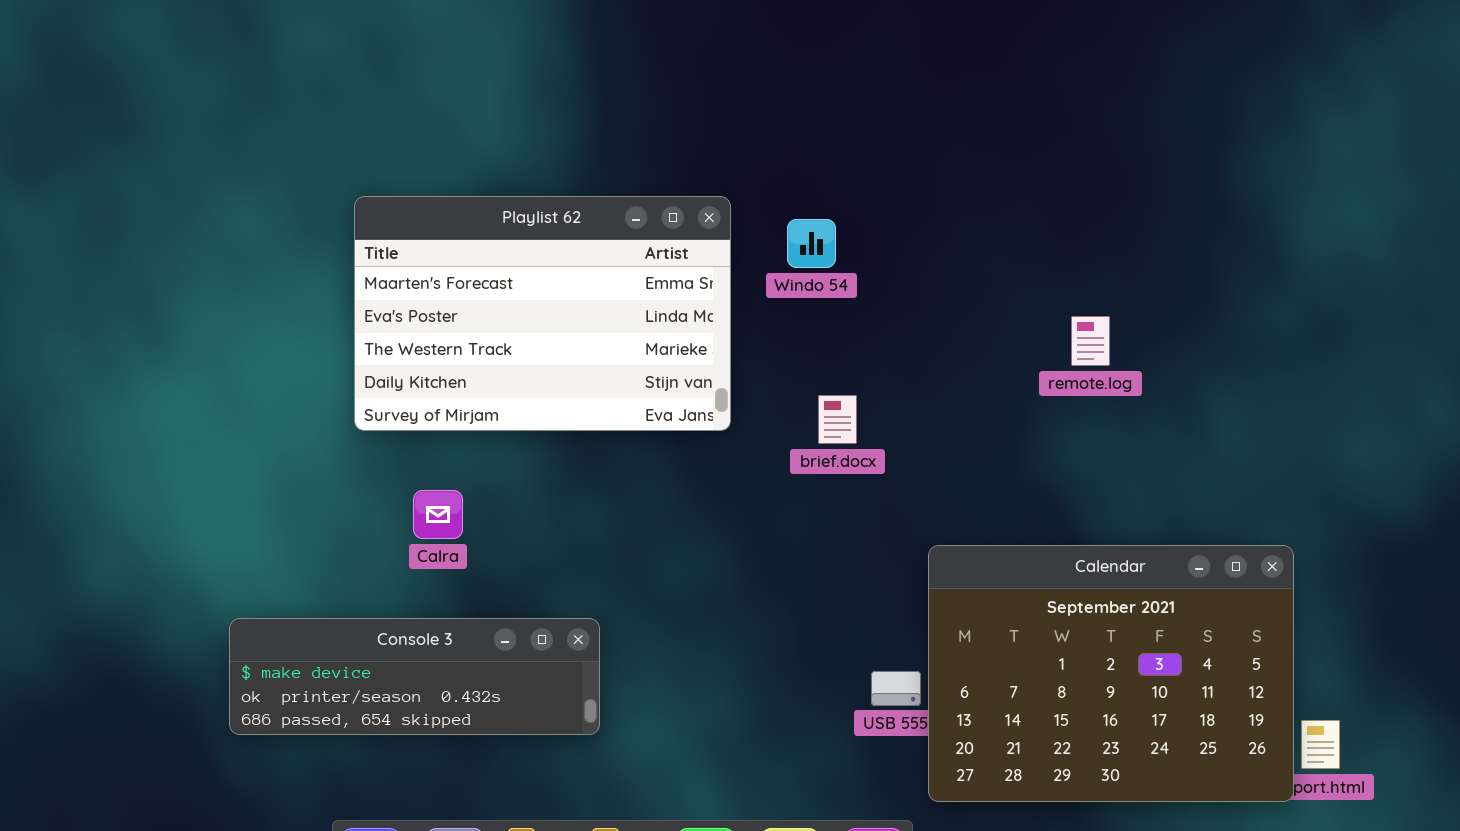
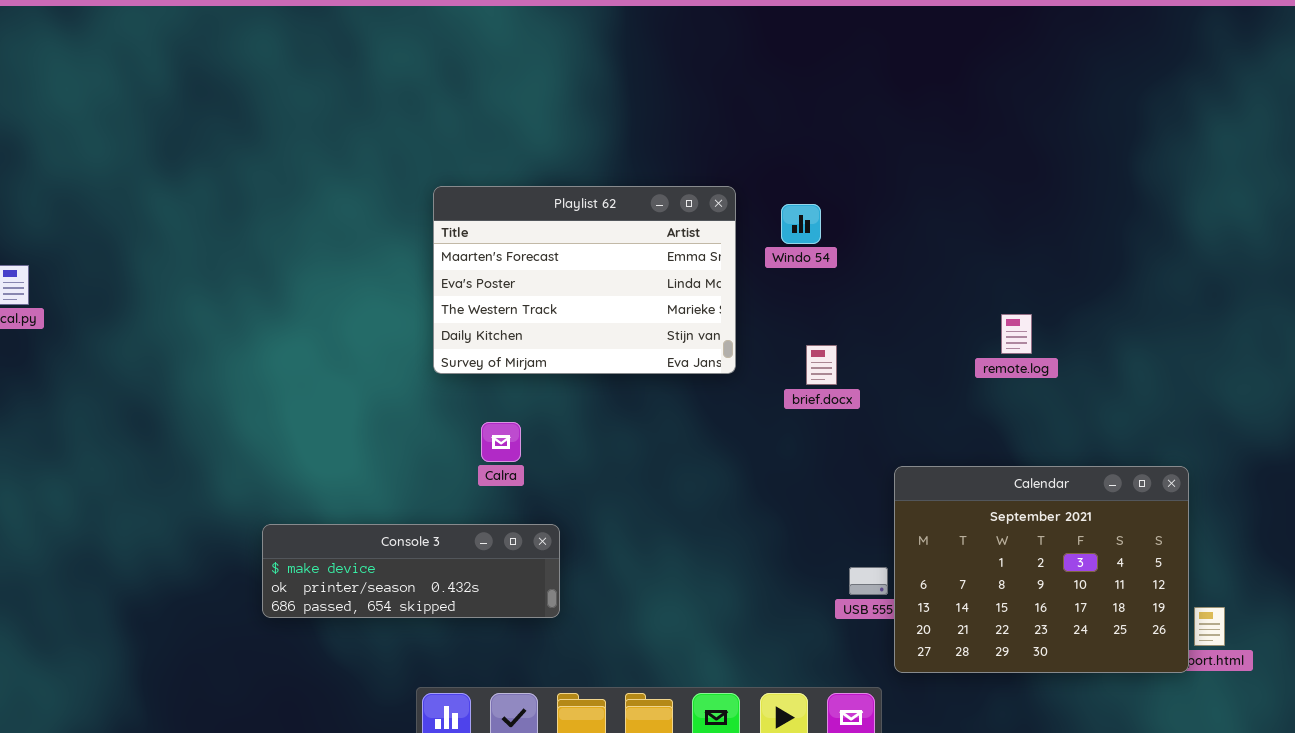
remote.log: [1071,316,1110,366] -> [1001,314,1032,354], moved
Console 3: [229,618,600,735] -> [262,524,560,618], moved

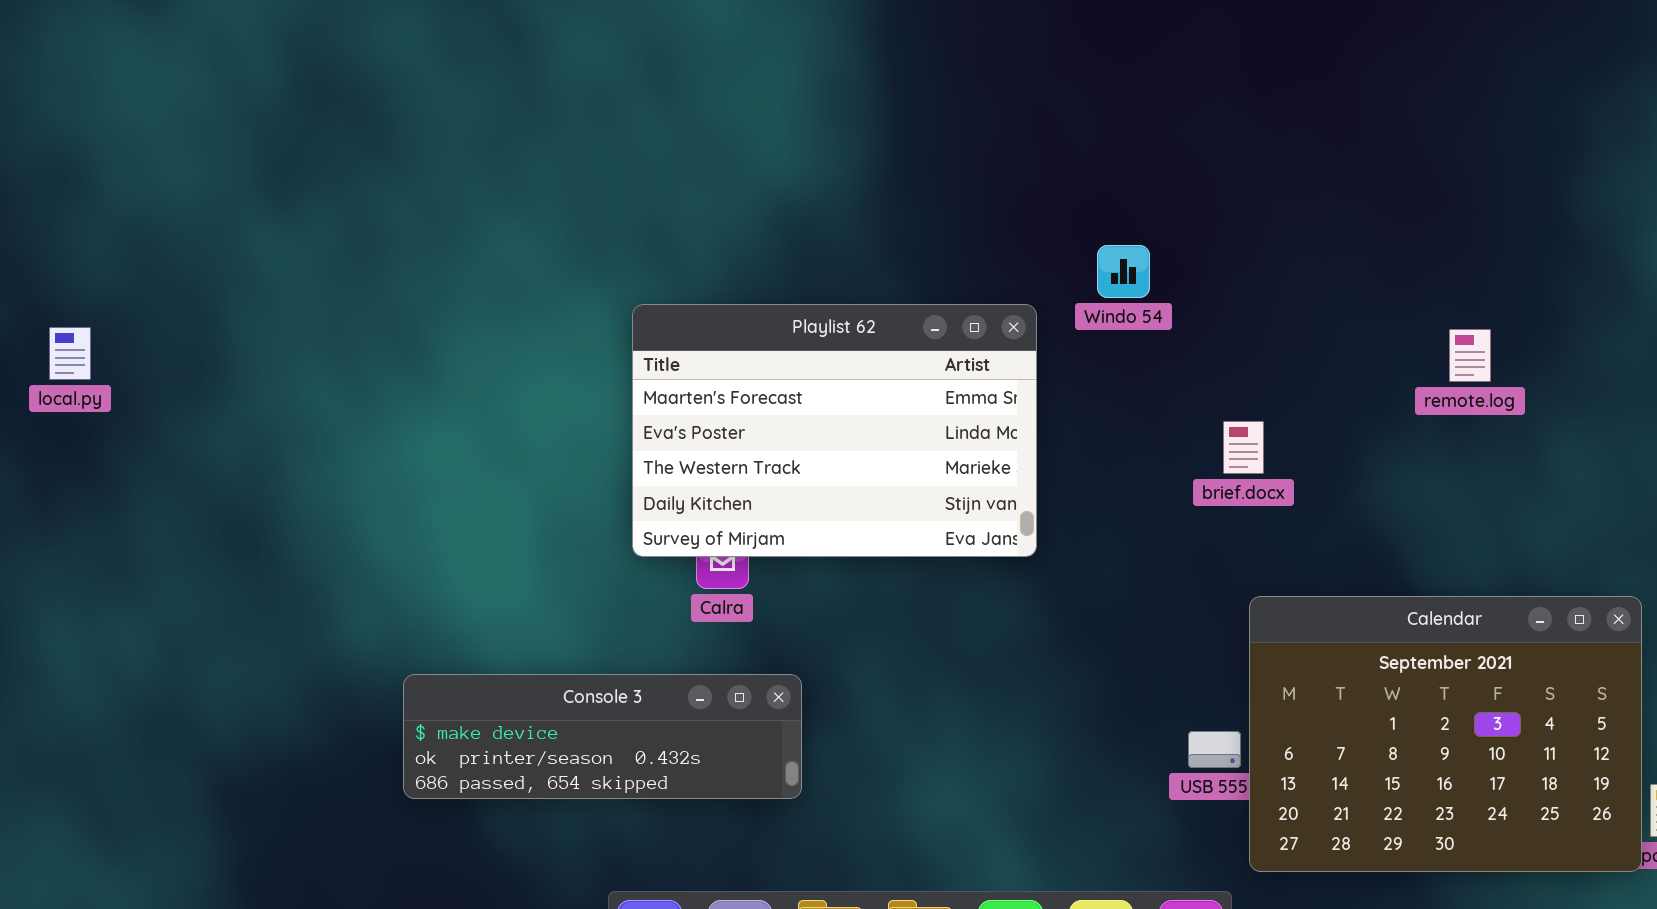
Playlist 62: [433,186,736,374] -> [632,304,1037,557], moved
remote.log: [1001,314,1032,354] -> [1449,329,1491,382], moved
brief.docx: [806,345,837,385] -> [1223,421,1264,474], moved

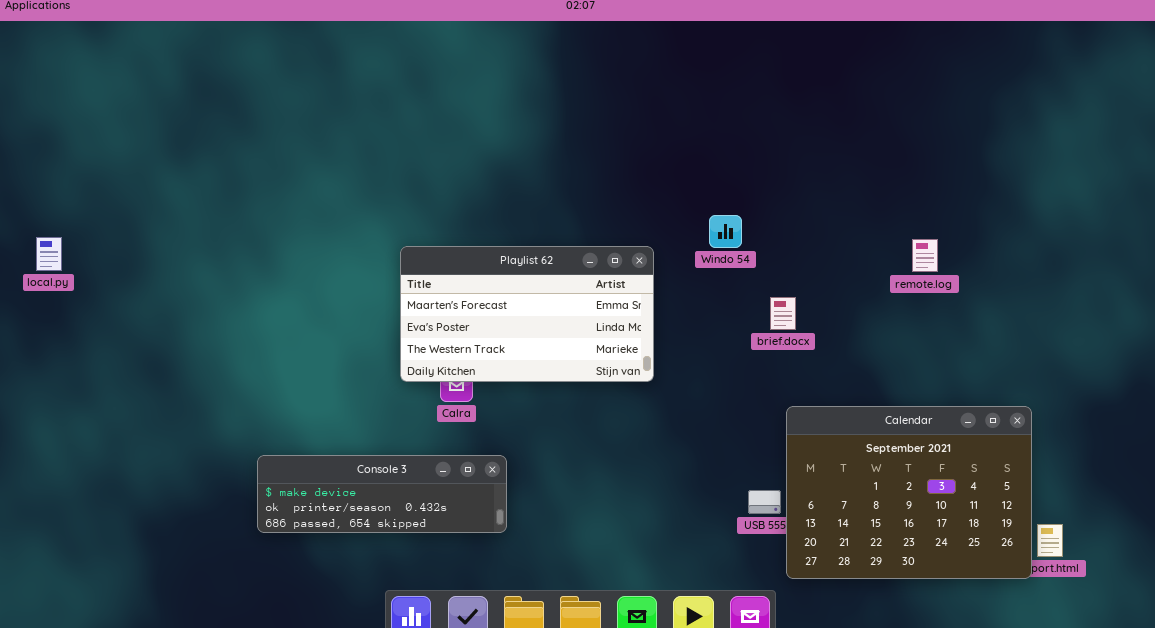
Windo 54: [1097,245,1150,298] -> [709,215,742,248], moved
Playlist 62: [632,304,1037,557] -> [400,246,654,382], resized

